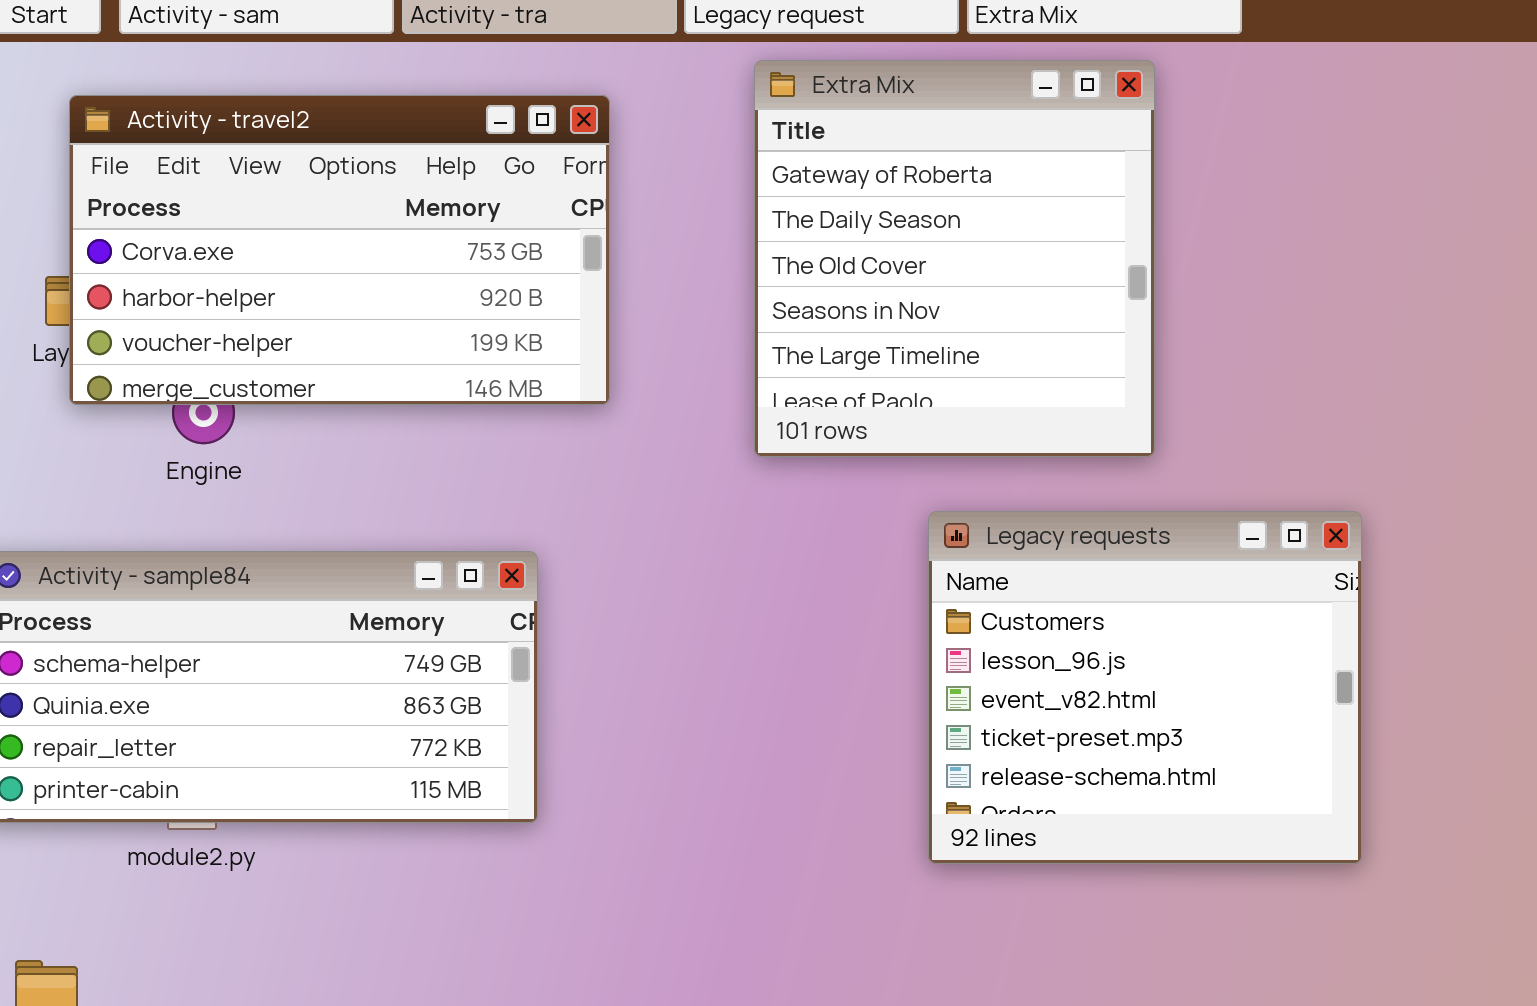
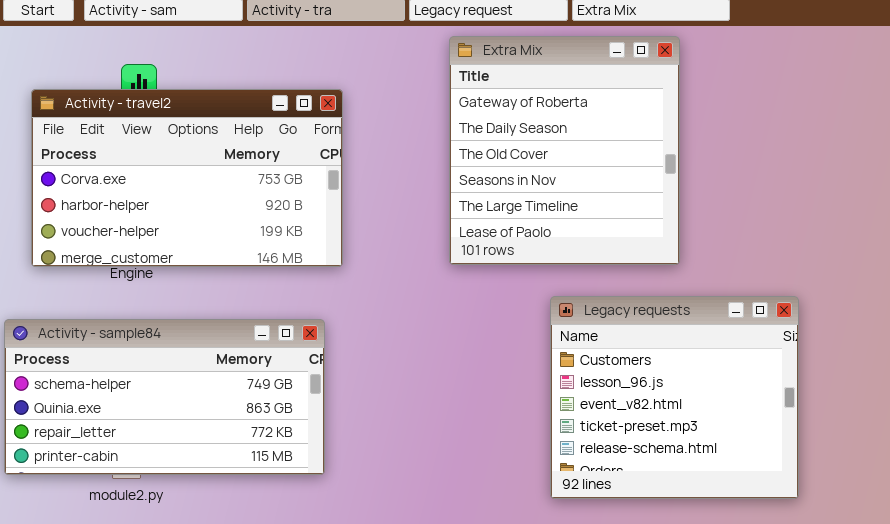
Activity - travel2: [69,95,610,405] -> [31,89,343,267], moved

